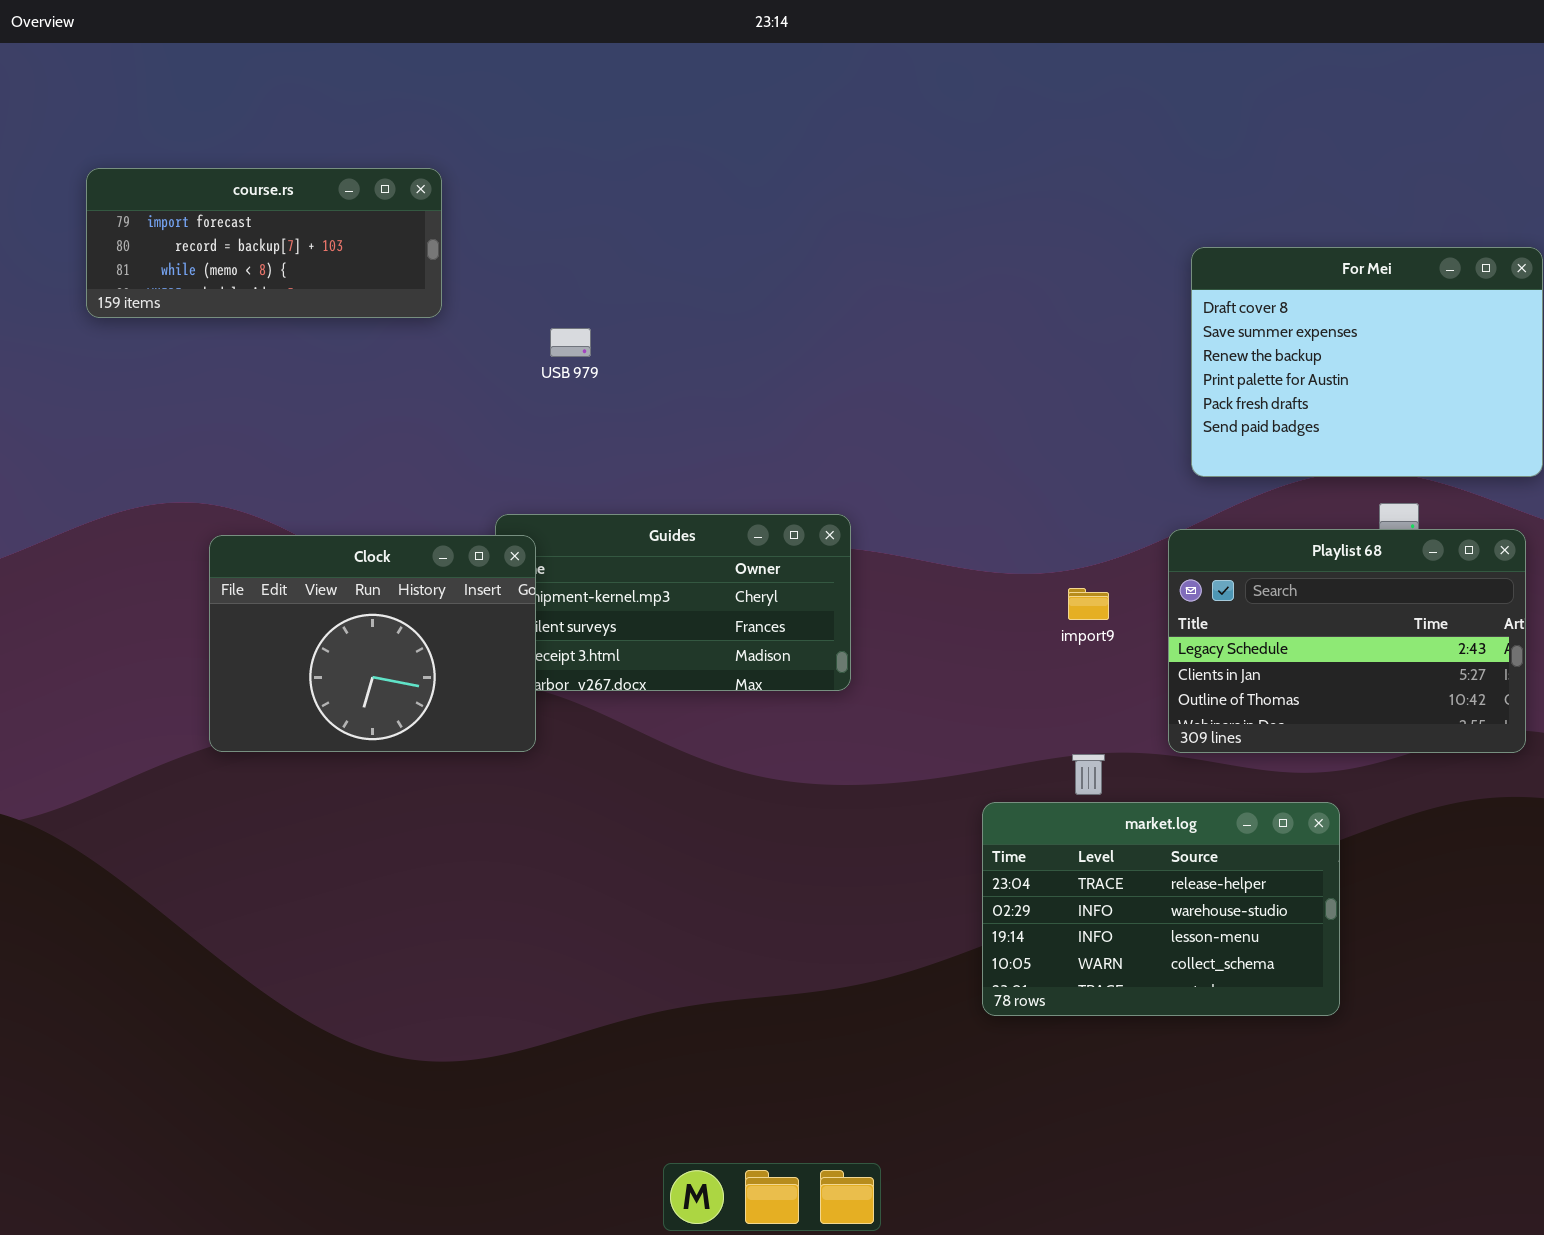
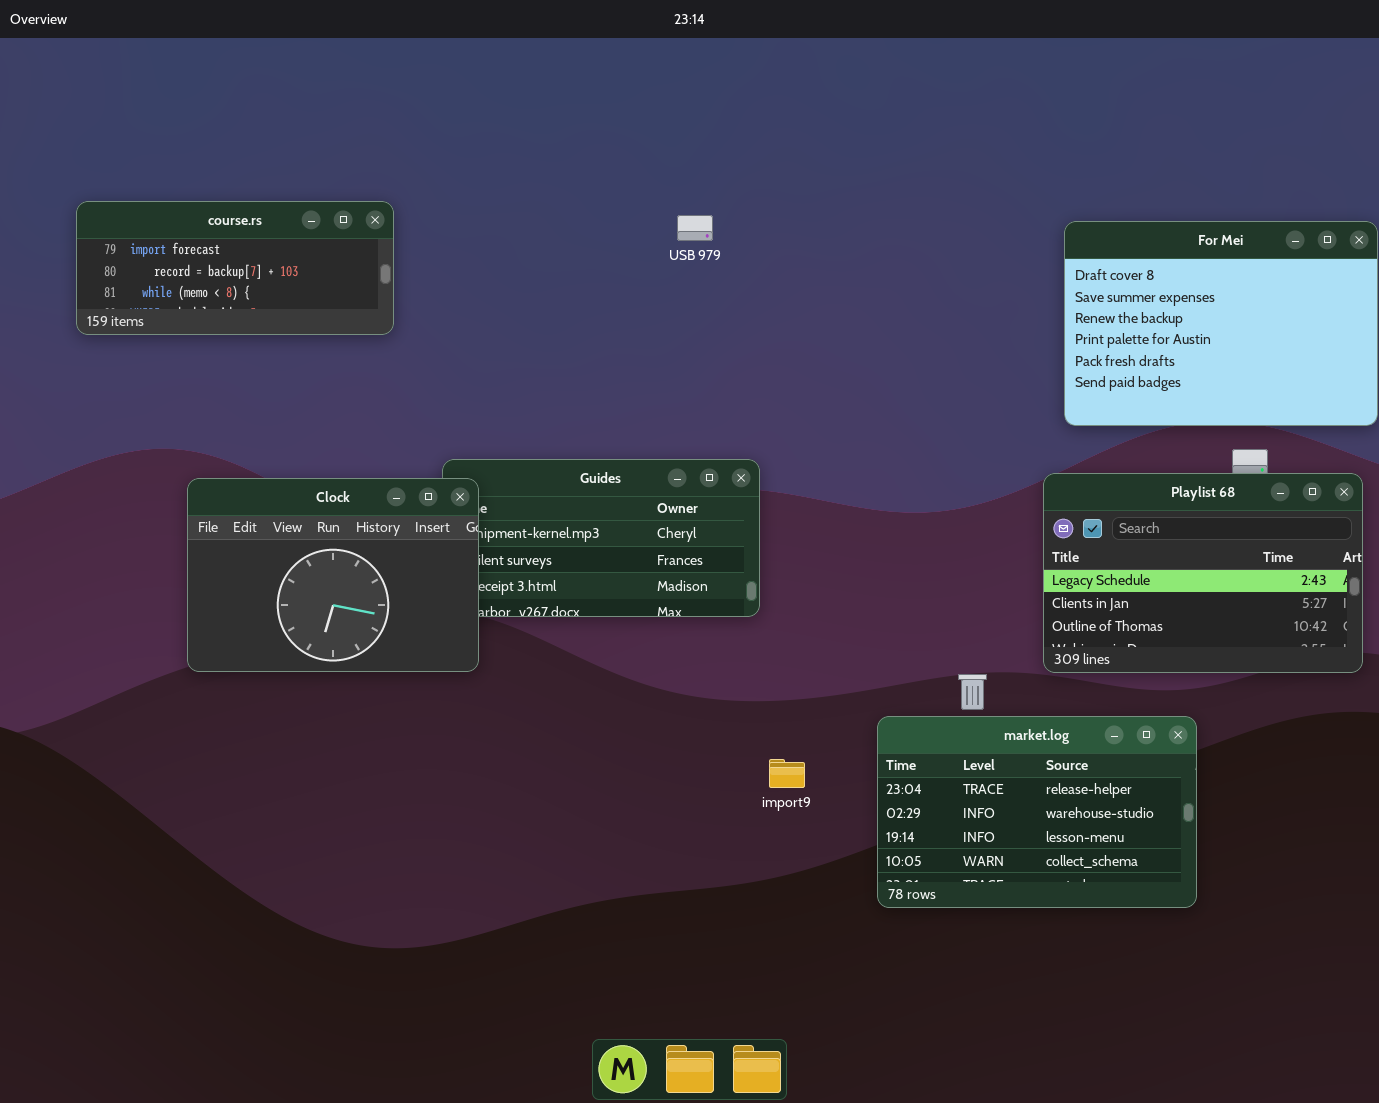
course.rs: [86,168,442,318] -> [76,201,394,335], moved
USB 979: [550,328,591,357] -> [677,215,713,241], moved
import9: [1068,588,1109,620] -> [769,759,805,788], moved

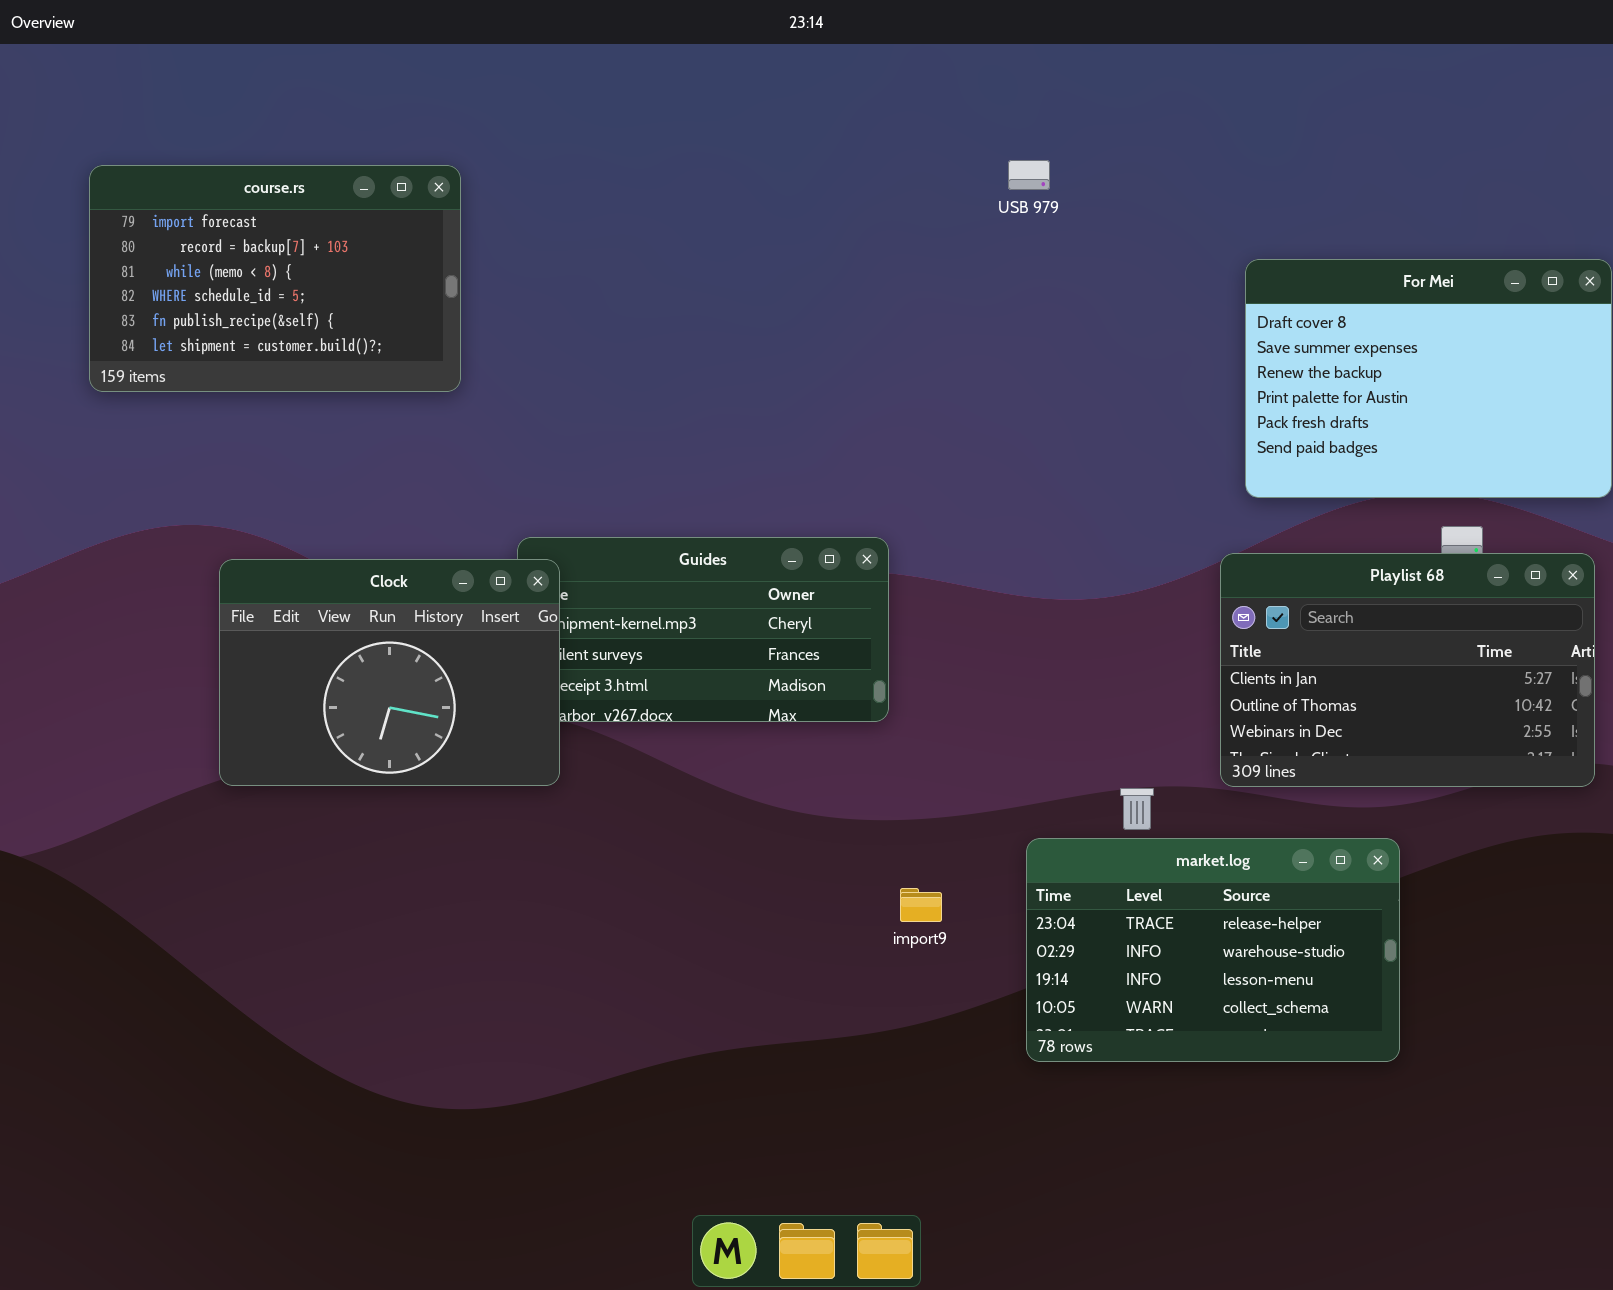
course.rs: [76,201,394,335] -> [89,165,461,392], resized
USB 979: [677,215,713,241] -> [1008,160,1050,190], moved
Playlist 68: [1043,473,1363,673] -> [1220,553,1595,787], scrolled down 1 row

